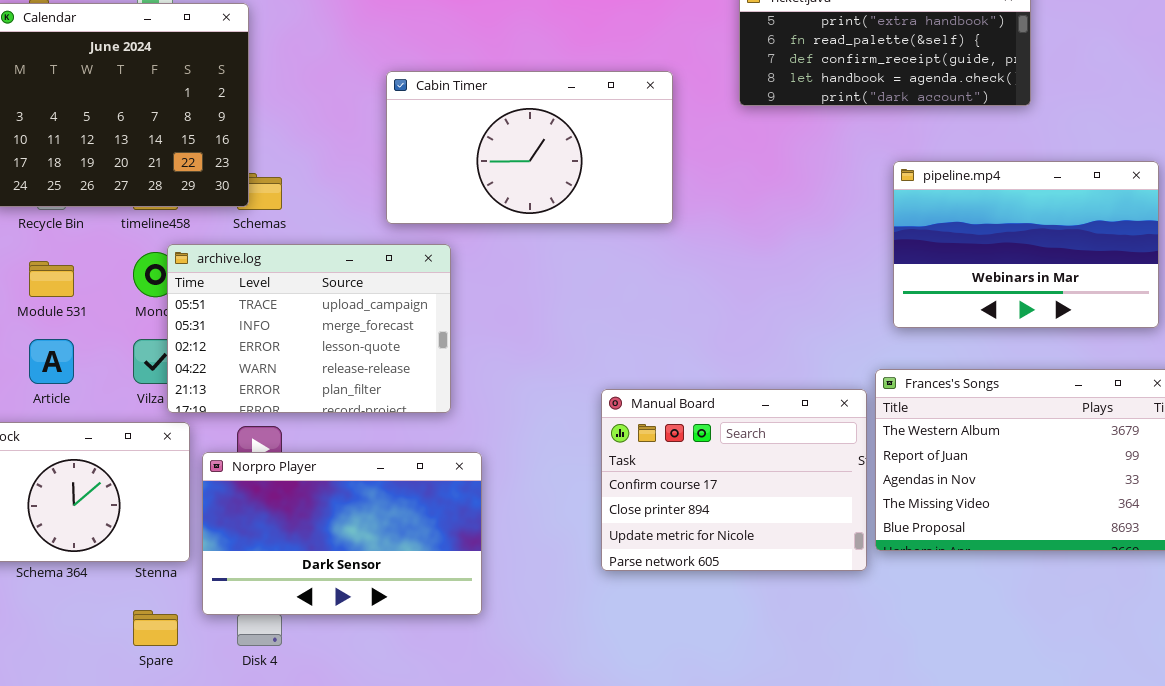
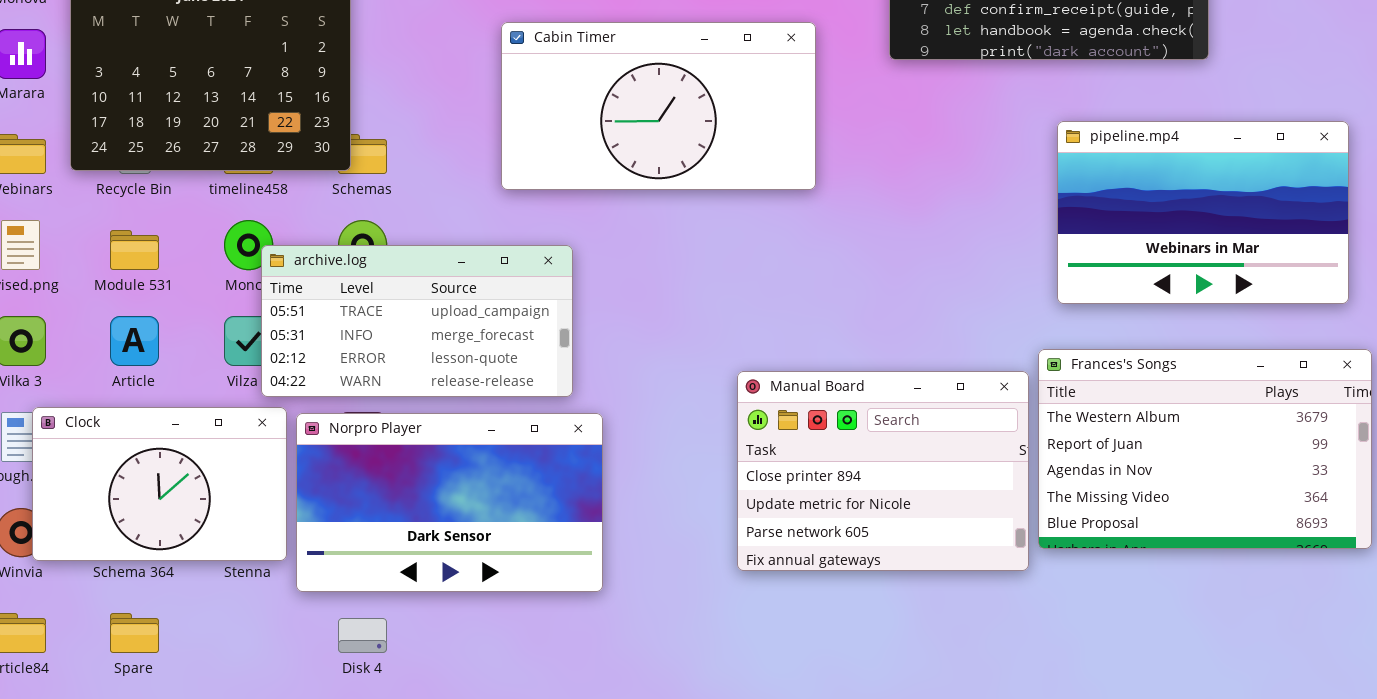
archive.log: [167,244,451,413] -> [261,245,573,397], resized
Manual Board: [601,389,867,571] -> [737,371,1029,571], scrolled down 1 row
Norpro Player: [202,452,482,615] -> [296,413,603,592], moved
Spare: [133,610,178,646] -> [110,613,159,653], moved

